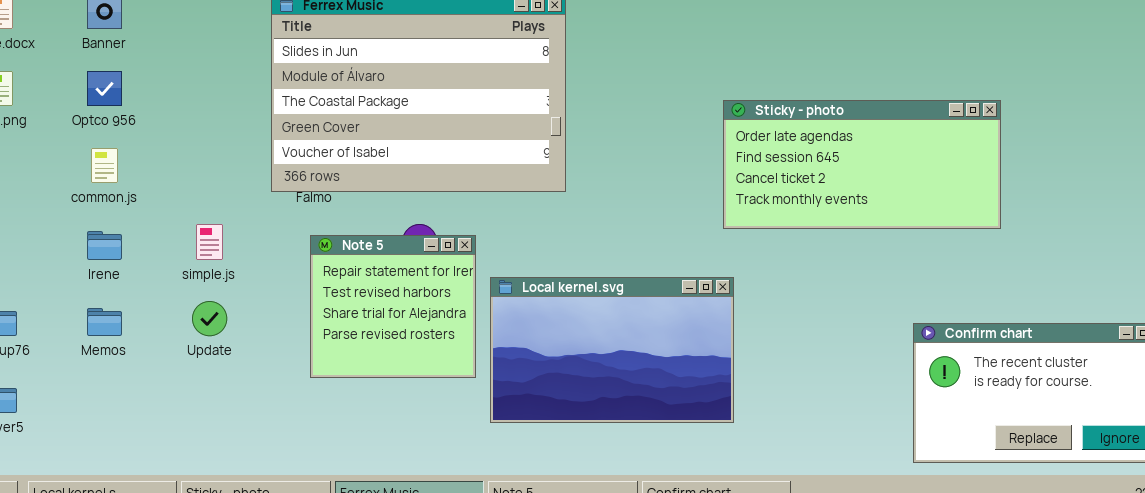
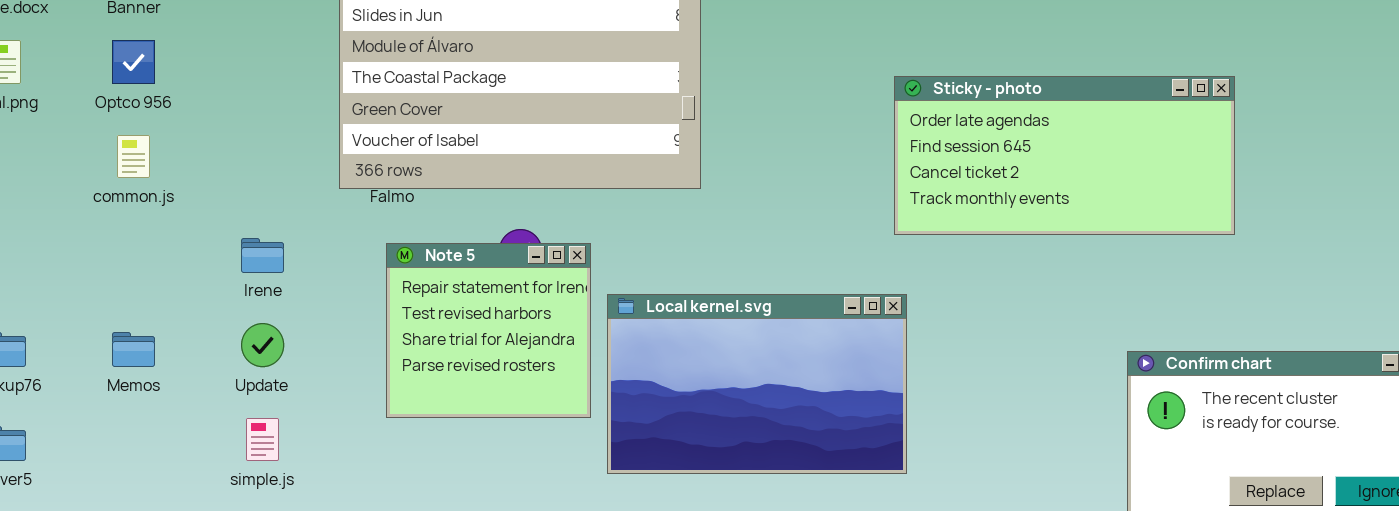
simple.js: [196,224,223,260] -> [246,418,279,461], moved
Irene: [87,231,122,260] -> [241,238,284,273], moved

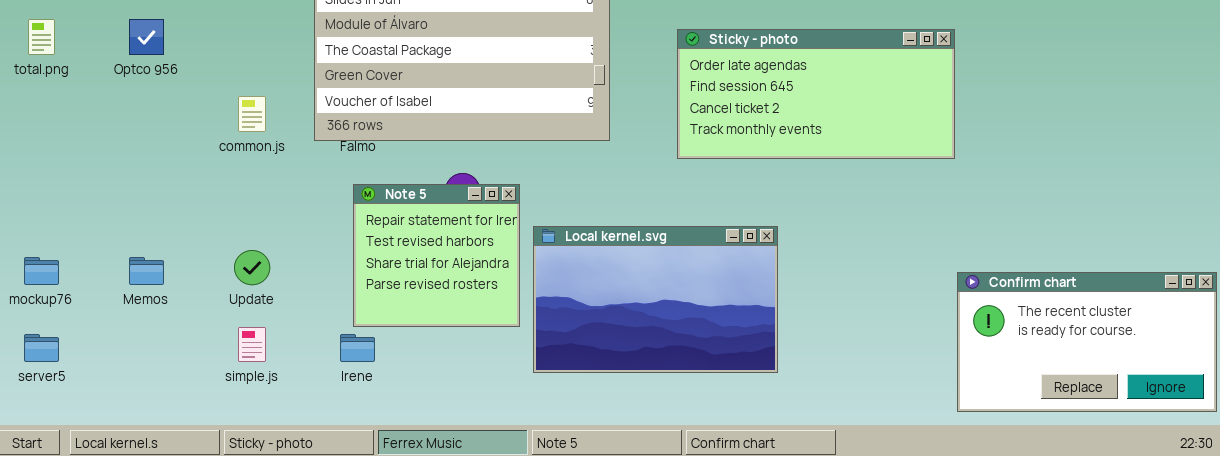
Sticky - photo: [894,76,1235,235] -> [677,29,955,159], moved
common.js: [117,135,150,178] -> [238,96,266,132], moved
Irene: [241,238,284,273] -> [340,334,375,362], moved

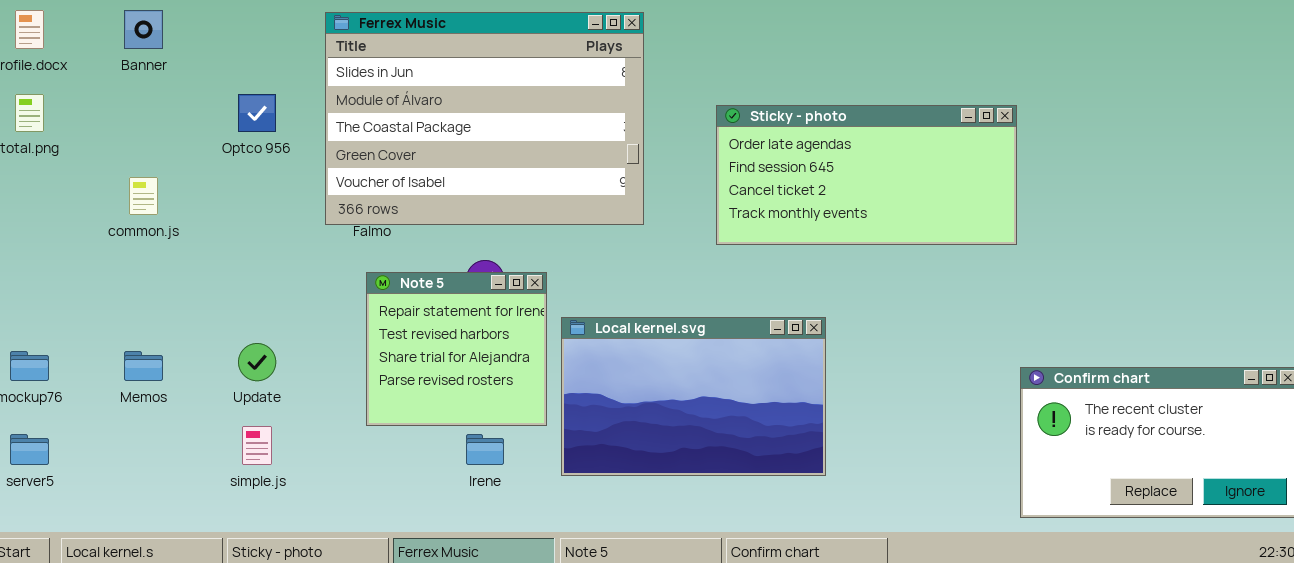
Optco 956: [129,19,164,55] -> [238,94,276,132], moved
common.js: [238,96,266,132] -> [129,177,158,215], moved
Irene: [340,334,375,362] -> [466,434,504,465], moved

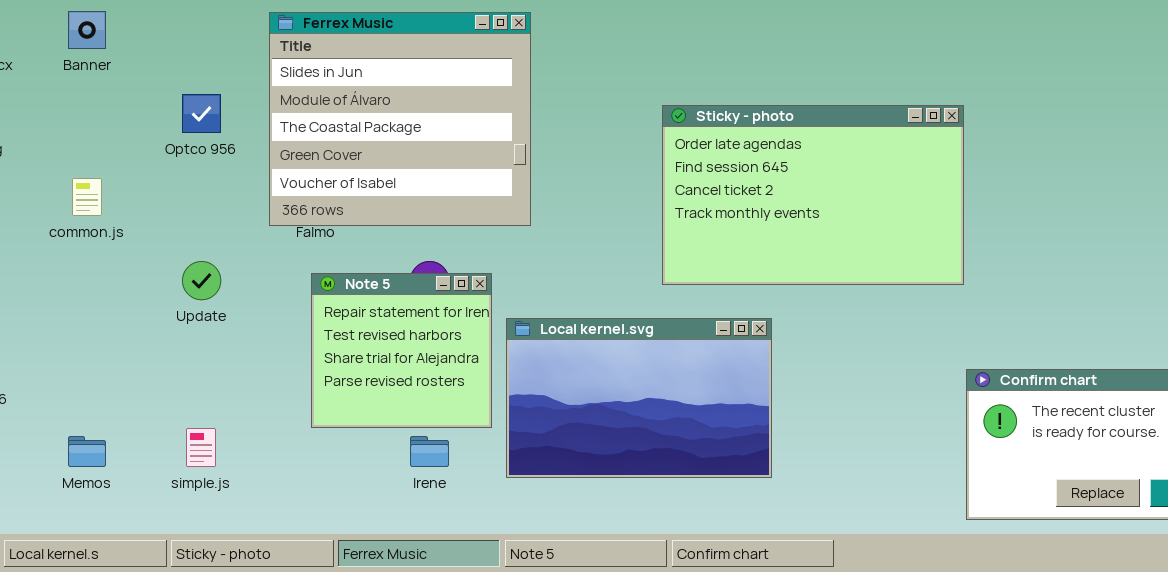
Ferrex Music: [325,12,644,225] -> [269,12,531,226], resized
Sticky - photo: [716,105,1017,245] -> [662,105,964,285], resized
Update: [238,343,276,381] -> [182,261,221,300], moved
Memos: [124,351,163,381] -> [68,436,106,467], moved

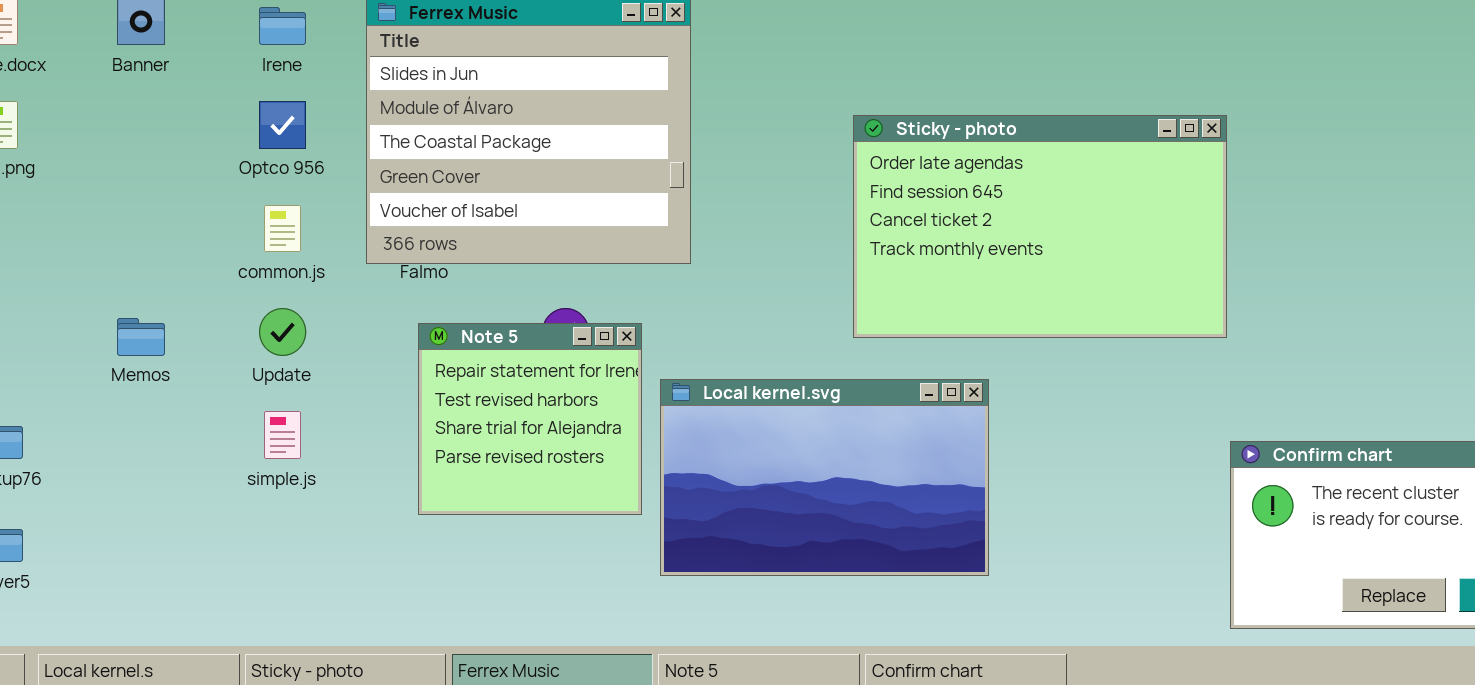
common.js: [72,178,102,216] -> [264,205,301,252], moved
simple.js: [186,428,216,467] -> [264,411,301,459], moved
Memos: [68,436,106,467] -> [117,318,165,356], moved
Irene: [410,436,449,467] -> [259,7,306,45], moved

